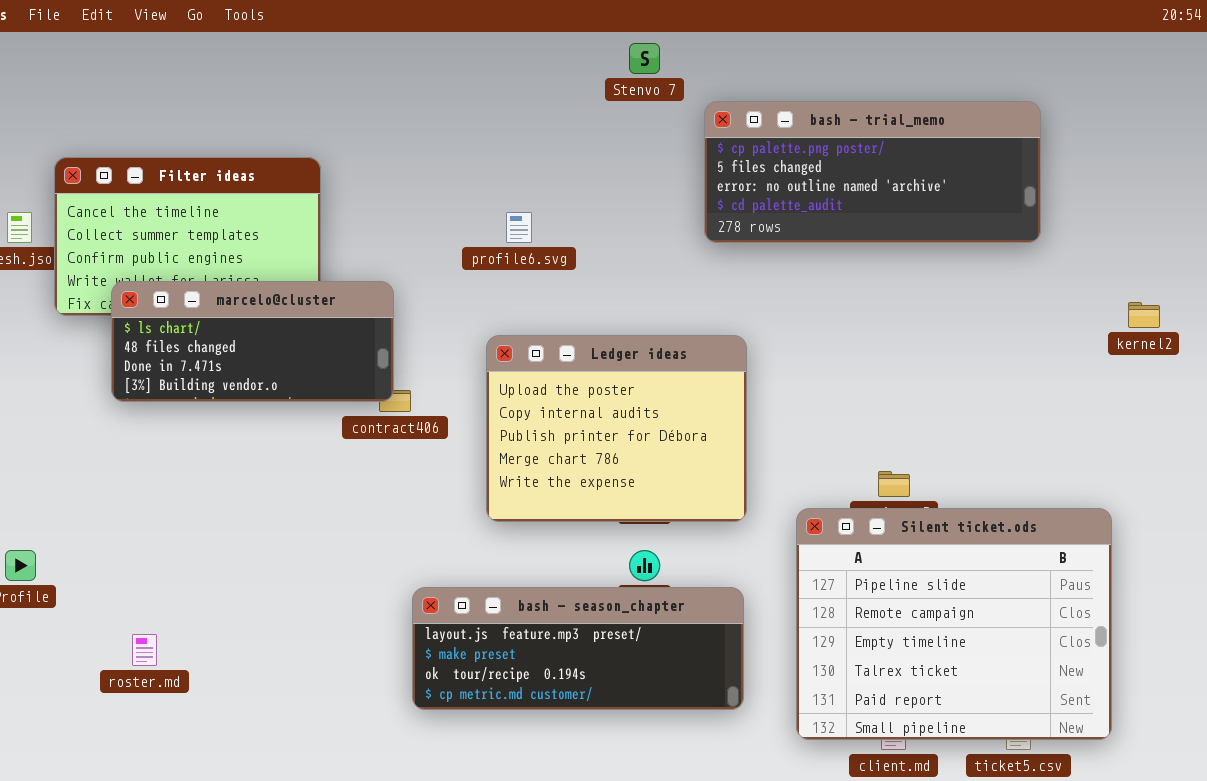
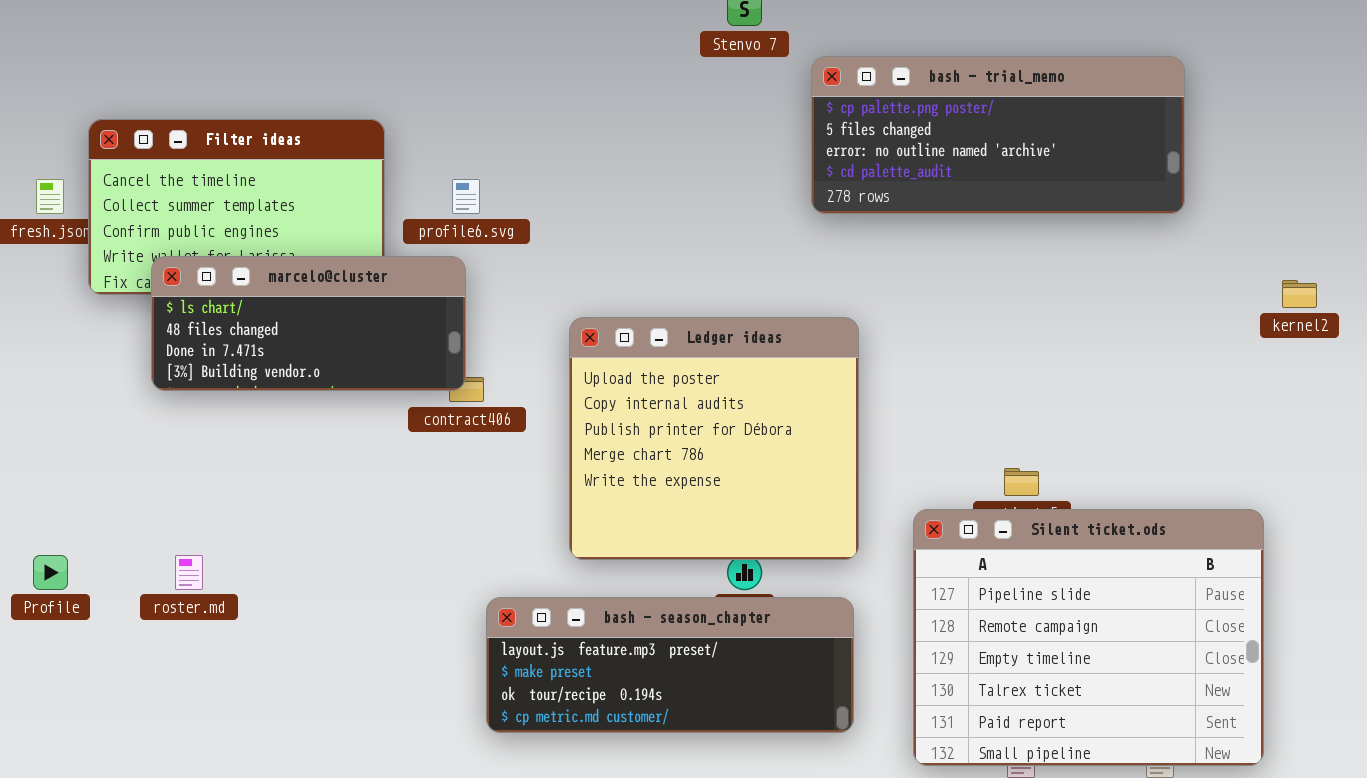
profile6.svg: [506,212,532,243] -> [452,179,480,214], moved
Ledger ideas: [486,335,747,522] -> [569,317,859,560], resized
roster.md: [132,634,157,666] -> [175,555,203,590], moved

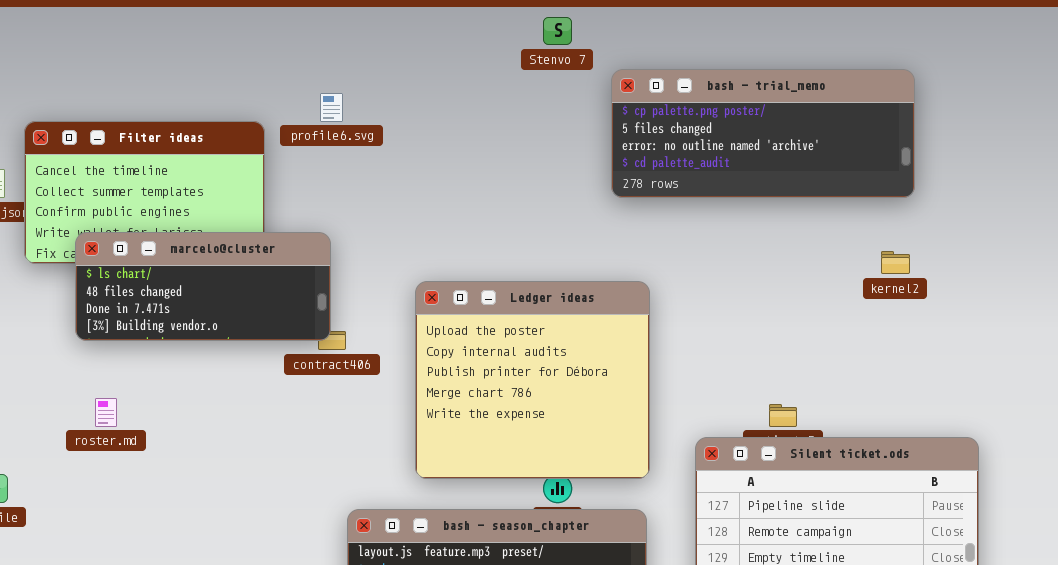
profile6.svg: [452,179,480,214] -> [320,93,343,122], moved
kernel2: [1282,280,1317,308] -> [881,251,910,274], moved
roster.md: [175,555,203,590] -> [95,398,117,427], moved

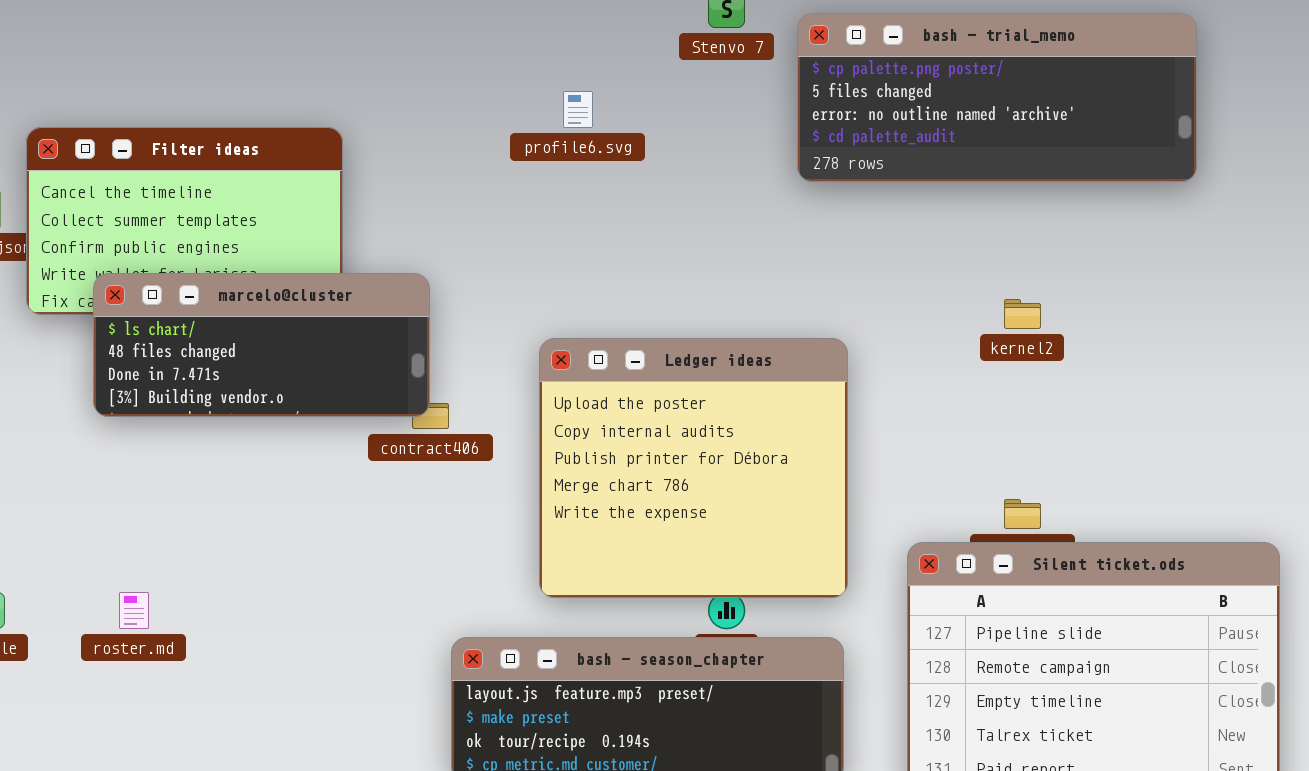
bash - trial_memo: [611,69,915,198] -> [797,13,1197,182], moved
profile6.svg: [320,93,343,122] -> [563,91,593,128], moved
kernel2: [881,251,910,274] -> [1004,299,1041,329], moved
roster.md: [95,398,117,427] -> [119,592,149,629], moved

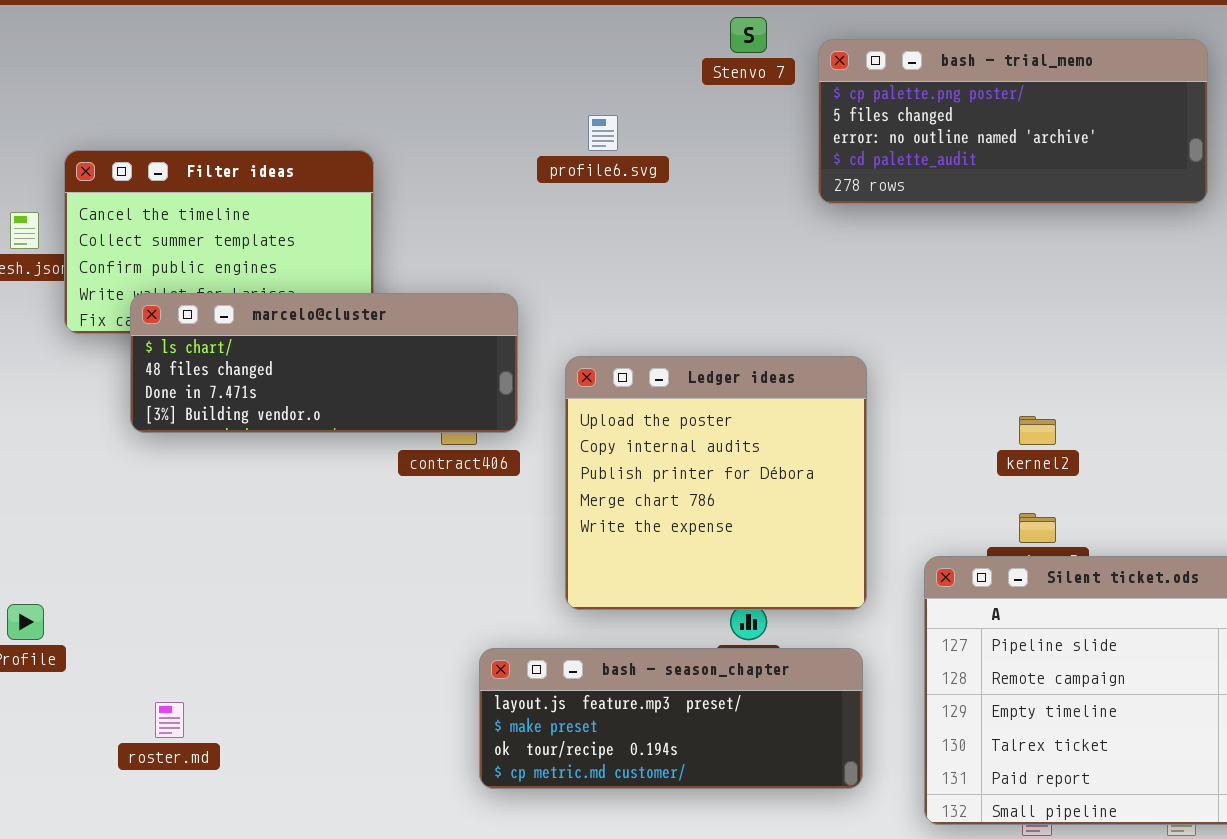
marcelo@cluster: [93,273,430,417] -> [130,293,518,433], resized
kernel2: [1004,299,1041,329] -> [1019,416,1056,445], moved
roster.md: [119,592,149,629] -> [155,702,184,738], moved

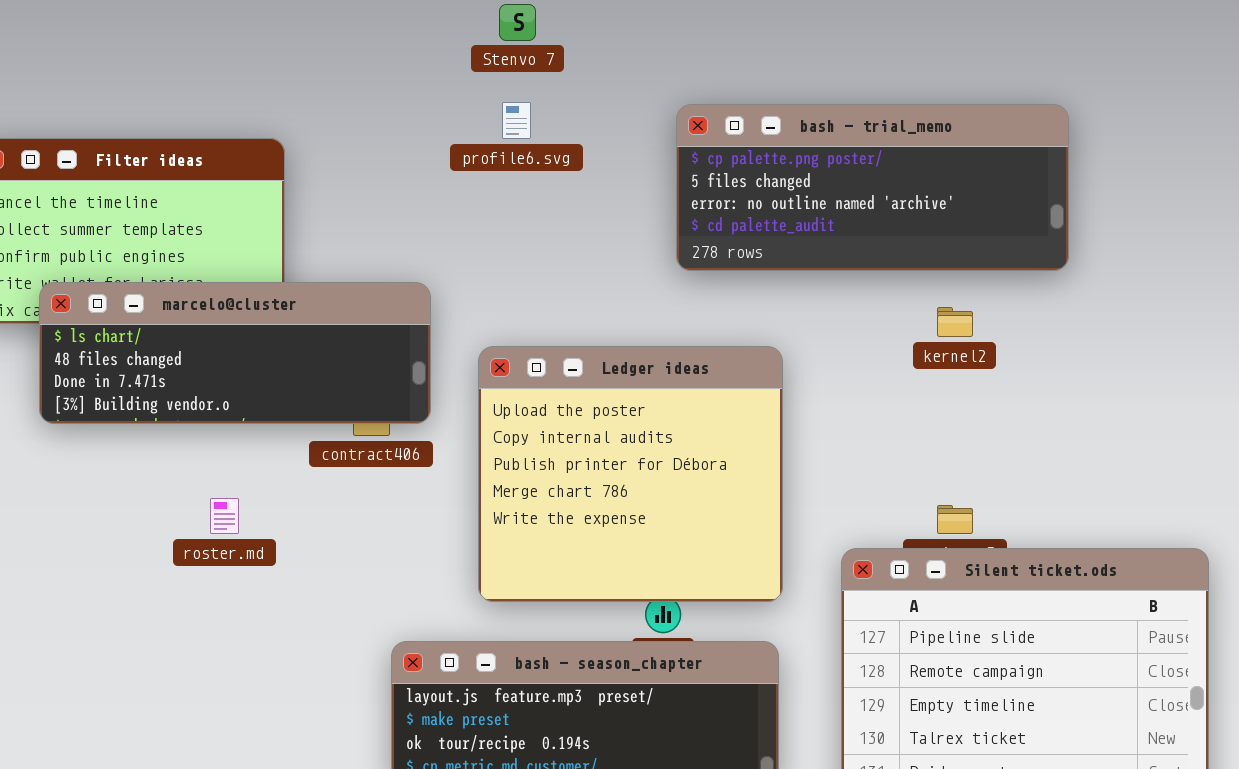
Stenvo 7: [730,17,767,53] -> [499,4,536,41], moved
bash - trial_memo: [818,39,1208,204] -> [676,104,1069,271], moved
kernel2: [1019,416,1056,445] -> [937,307,973,337], moved
roster.md: [155,702,184,738] -> [210,498,239,534], moved

